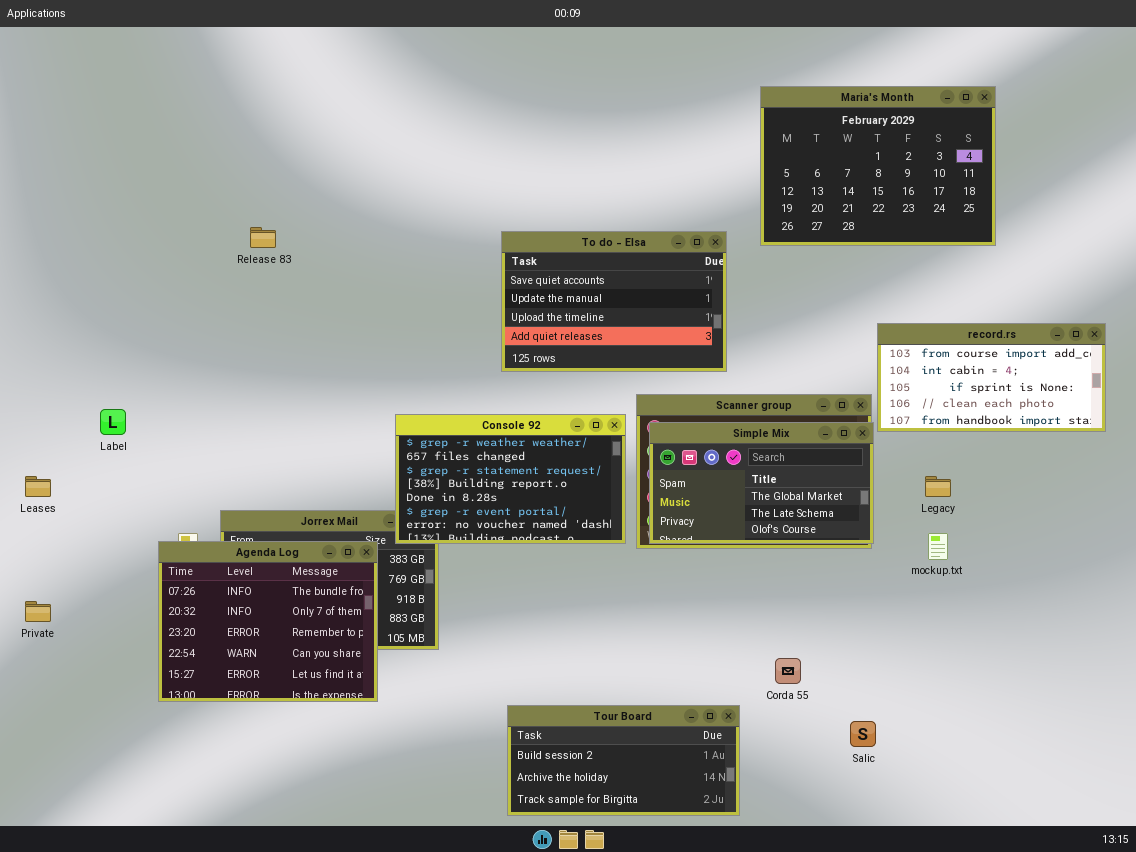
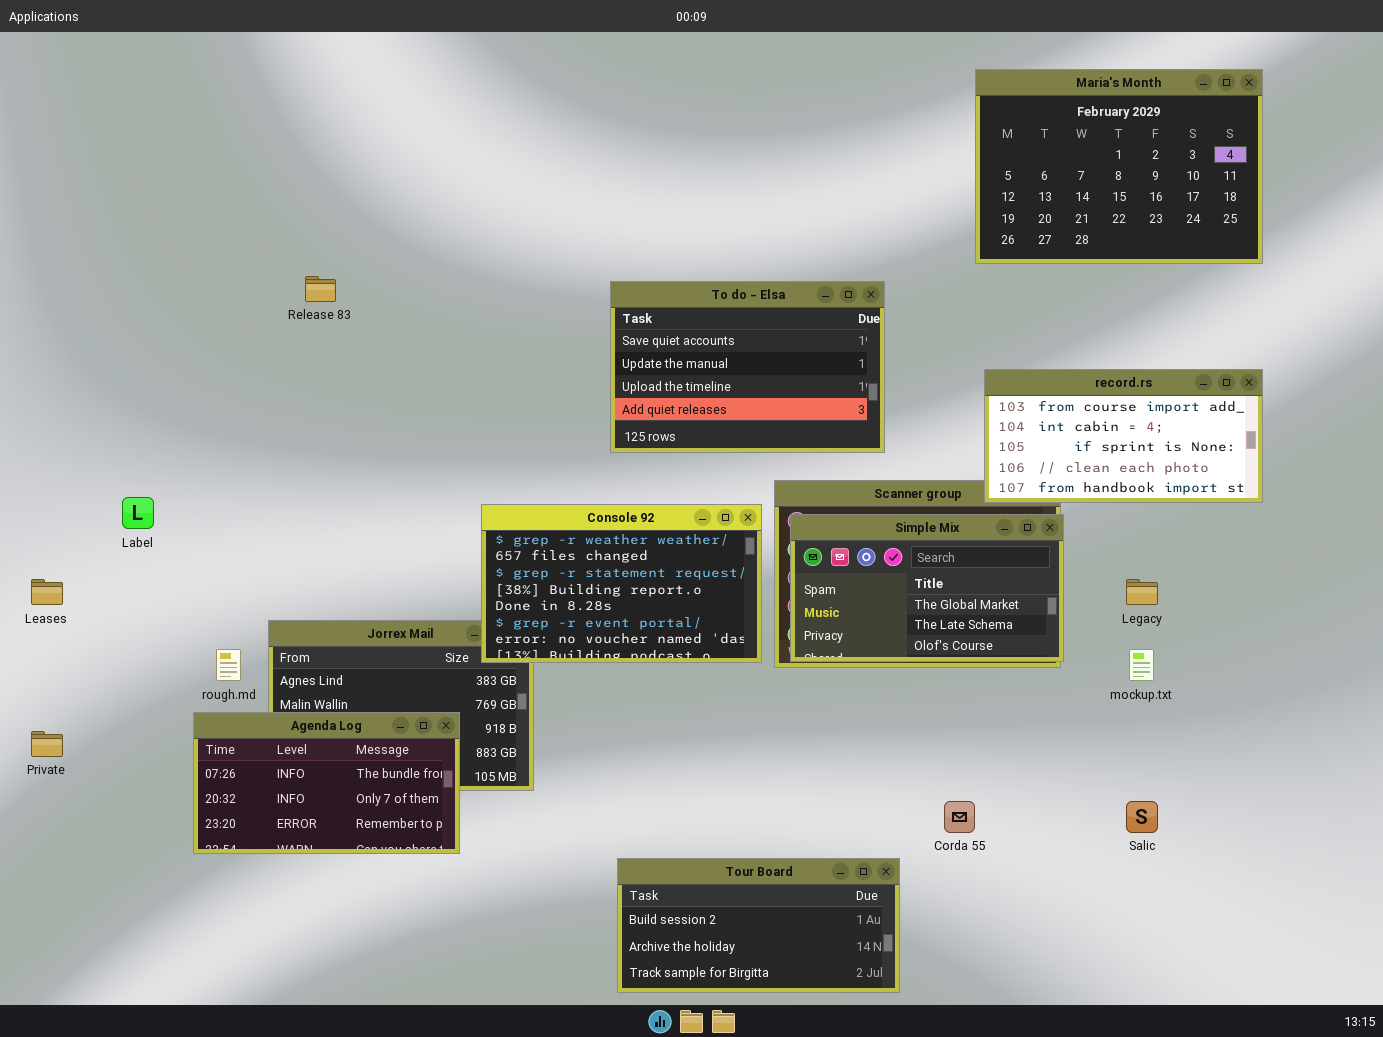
Maria's Month: [760,86,996,246] -> [975,69,1263,264], moved
record.rs: [877,323,1106,432] -> [984,369,1263,503], moved
Agenda Log: [158,541,378,702] -> [193,712,460,854], resized
Salic: [850,721,876,747] -> [1126,801,1158,833], moved

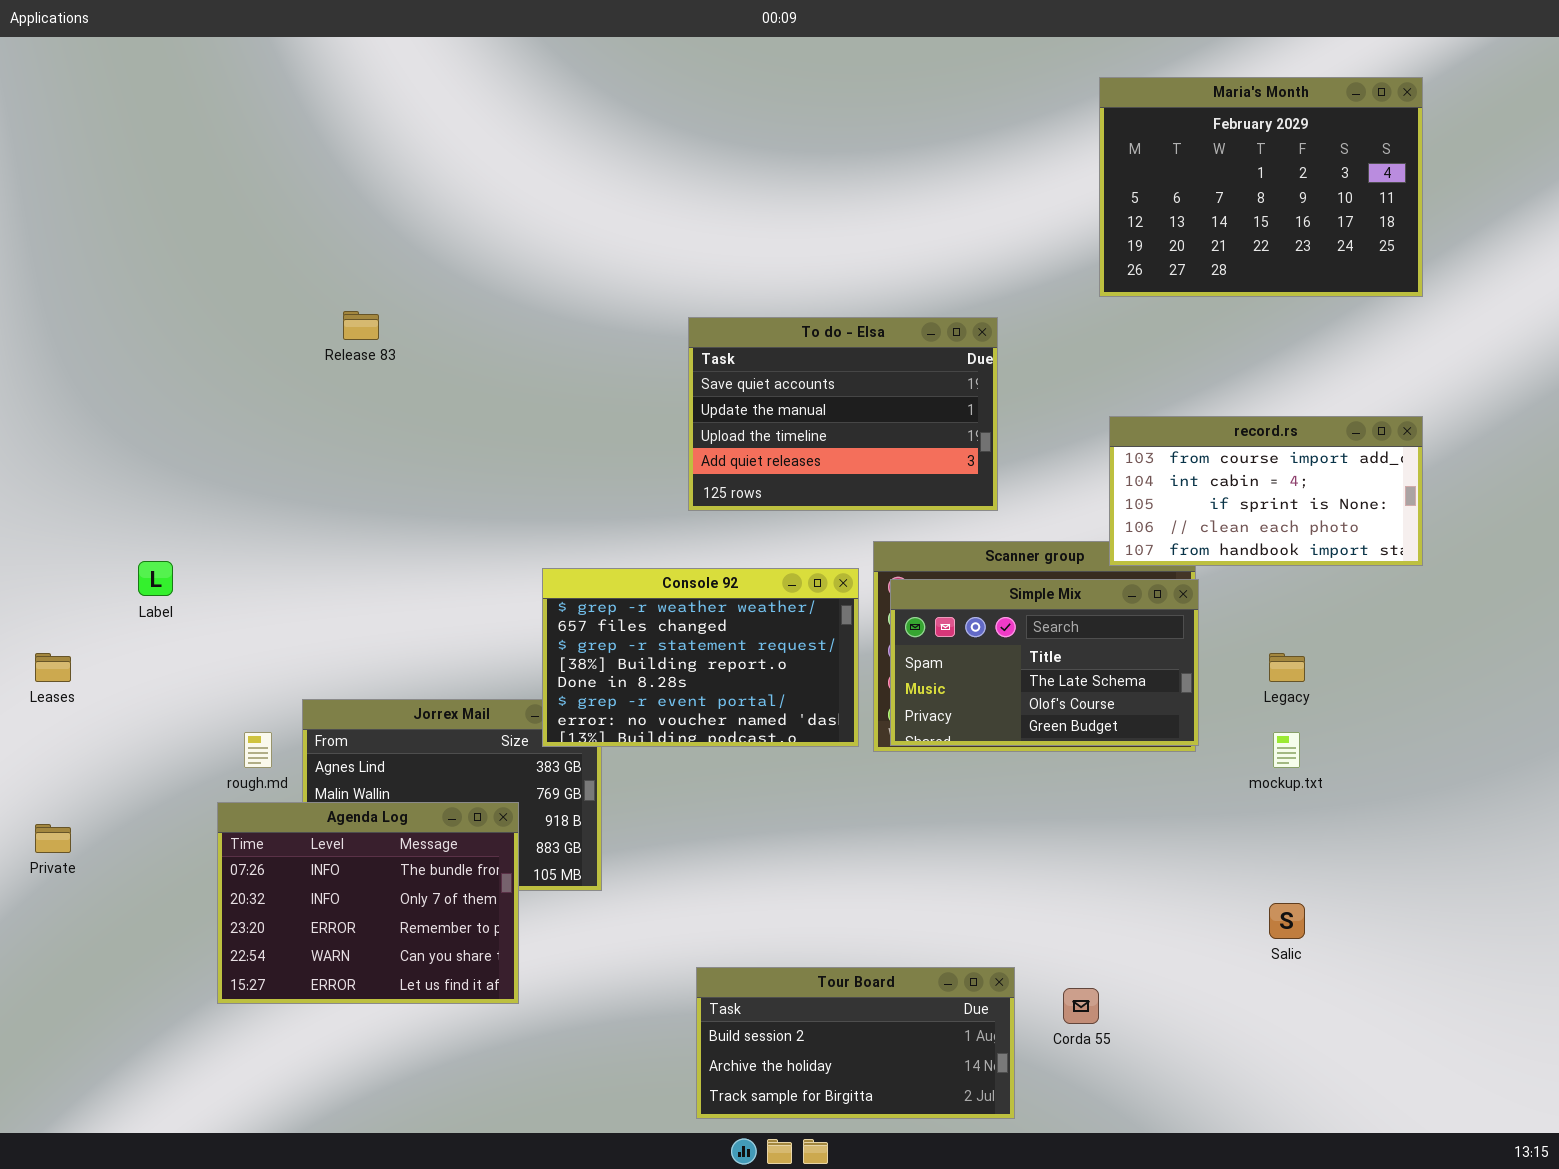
Simple Mix: [790,514,1064,662] -> [890,579,1199,746], scrolled down 1 row
Agenda Log: [193,712,460,854] -> [217,802,519,1004], resized
Corda 55: [944,801,975,833] -> [1063,988,1099,1024], moved

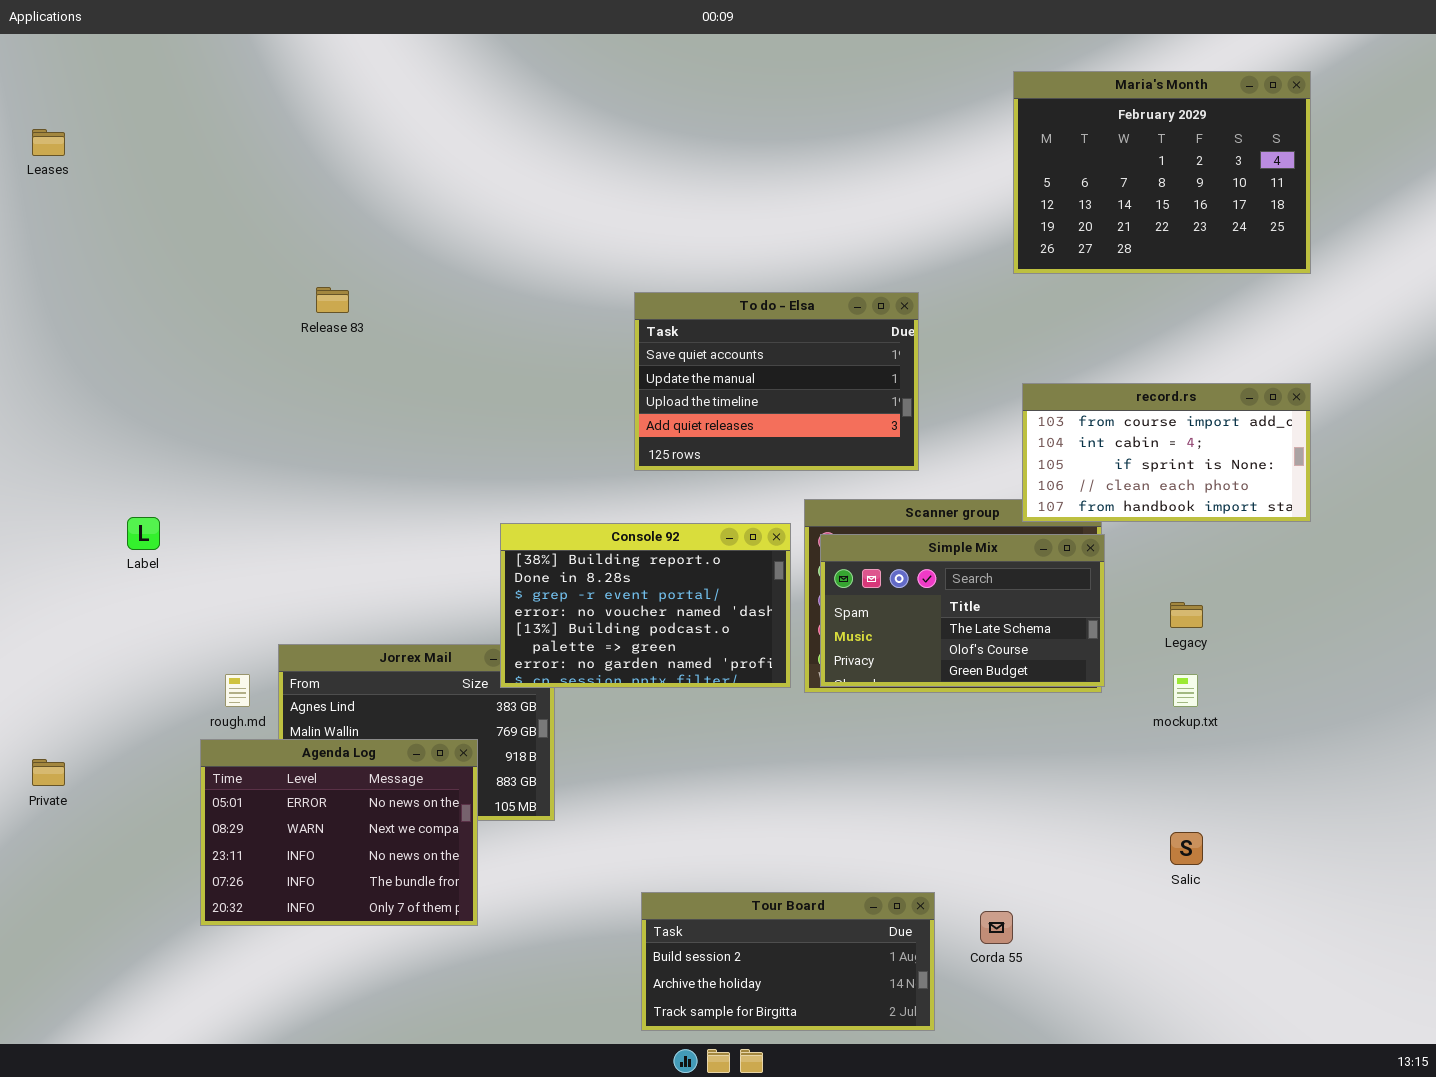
Console 92: [542,568,859,747] -> [500,523,791,688], scrolled down 3 rows
Leases: [35,653,71,682] -> [32,129,65,156], moved
Agenda Log: [217,802,519,1004] -> [200,739,478,926], scrolled up 3 rows

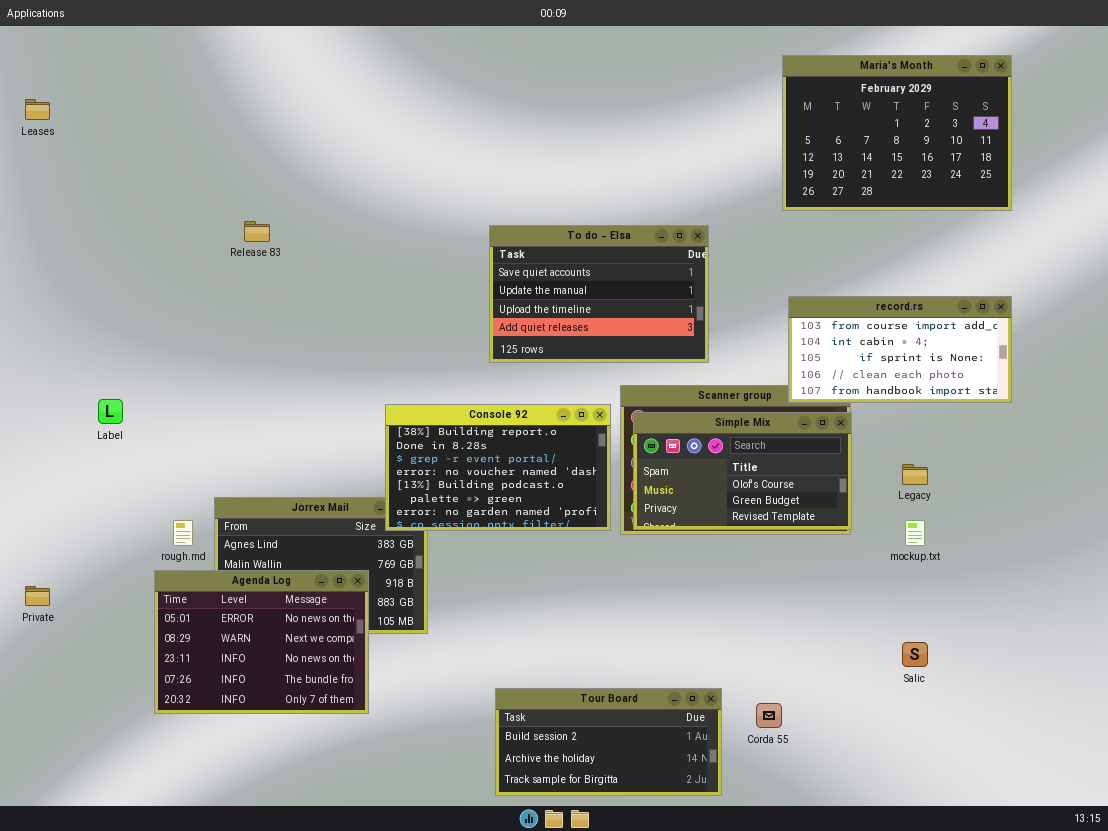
Simple Mix: [820,534,1105,687] -> [633,412,852,530], scrolled down 1 row

